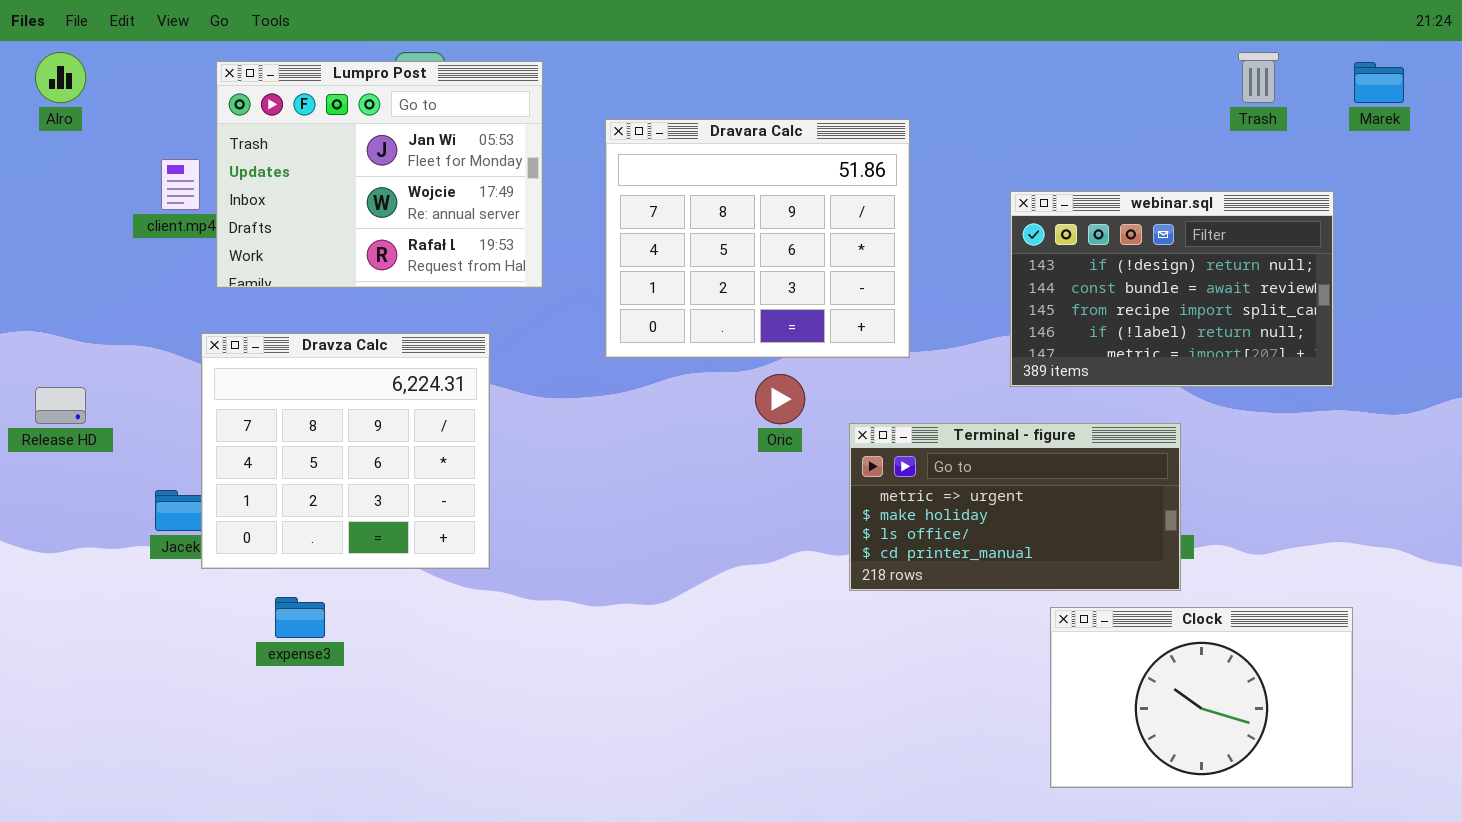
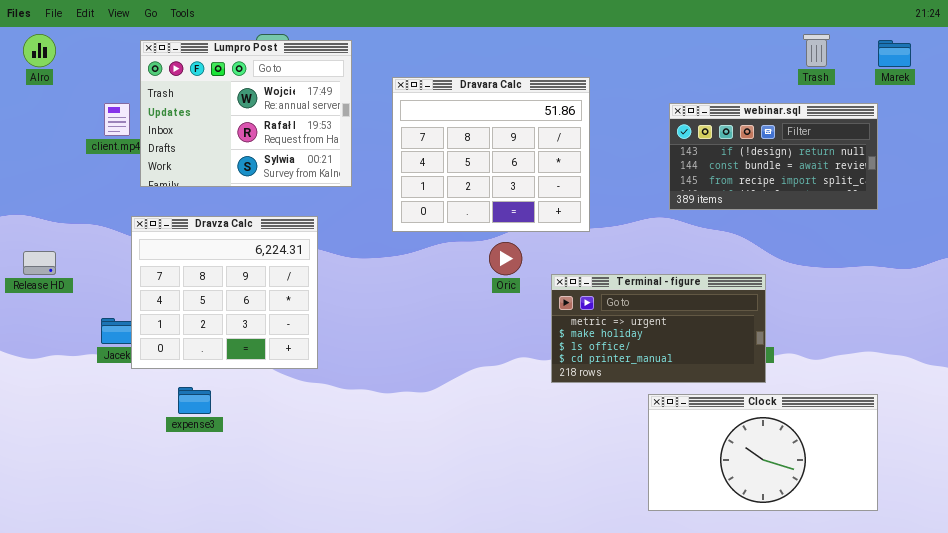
Lumpro Post: [216,61,543,288] -> [140,40,352,187], scrolled down 1 row
webinar.sql: [1010,191,1334,387] -> [669,103,878,210], moved, resized
Clock: [1050,607,1353,788] -> [648,394,878,511], resized

